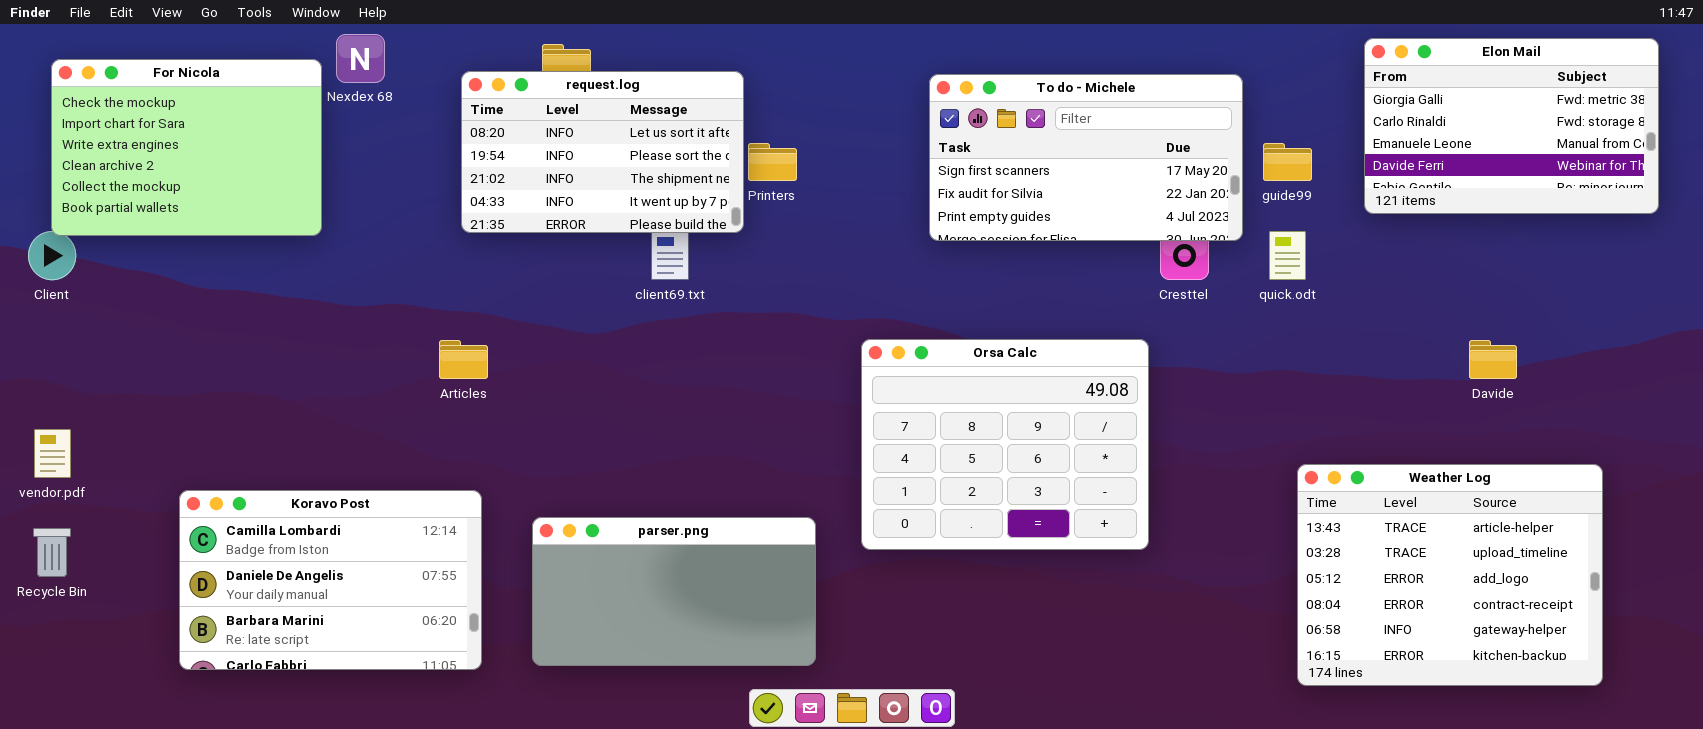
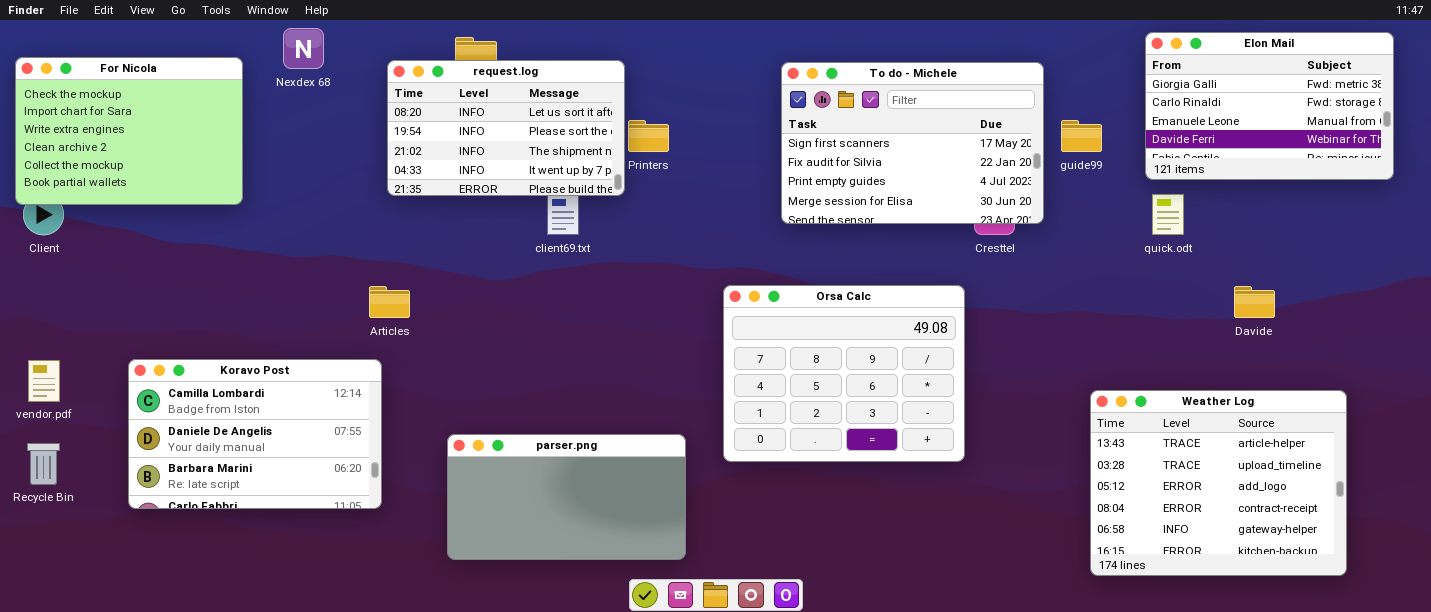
For Nicola: [51,59,322,236] -> [15,57,243,205], moved
To do - Michele: [929,74,1243,241] -> [781,62,1044,224], resized
quick.odt: [1269,231,1306,280] -> [1152,194,1184,235], moved
Koravo Post: [179,490,482,670] -> [128,359,382,509], moved

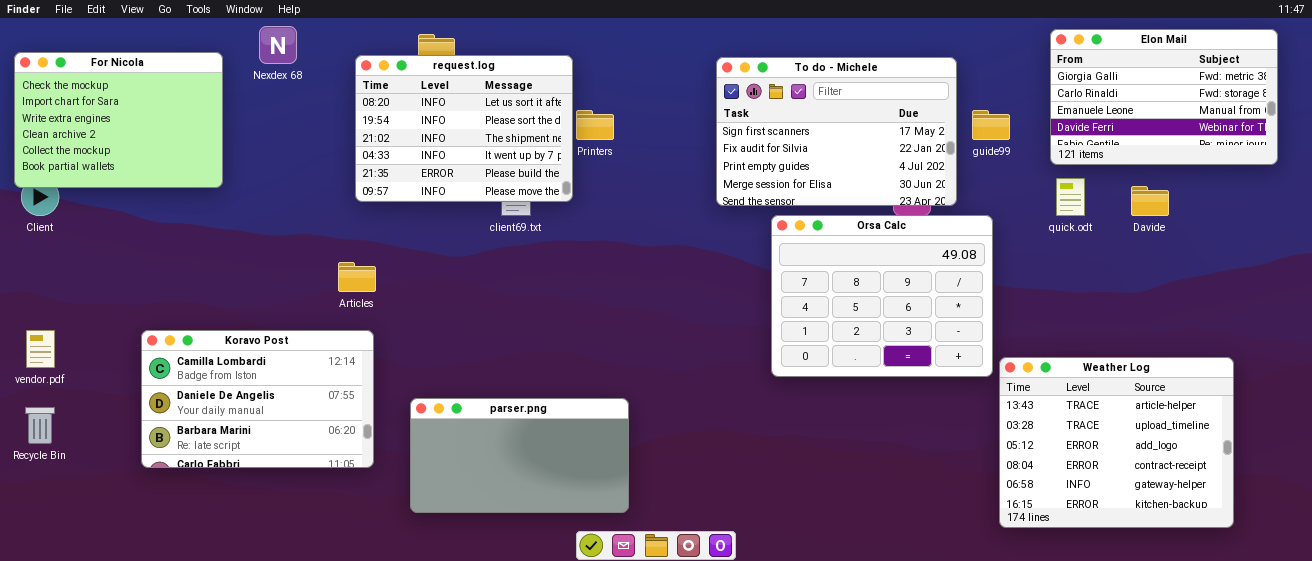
request.log: [387,60,625,196] -> [355,55,573,202], resized
Orsa Calc: [723,285,965,462] -> [771,215,993,377], moved
Davide: [1234,286,1275,318] -> [1131,186,1169,216], moved
Koravo Post: [128,359,382,509] -> [141,330,374,468], moved

